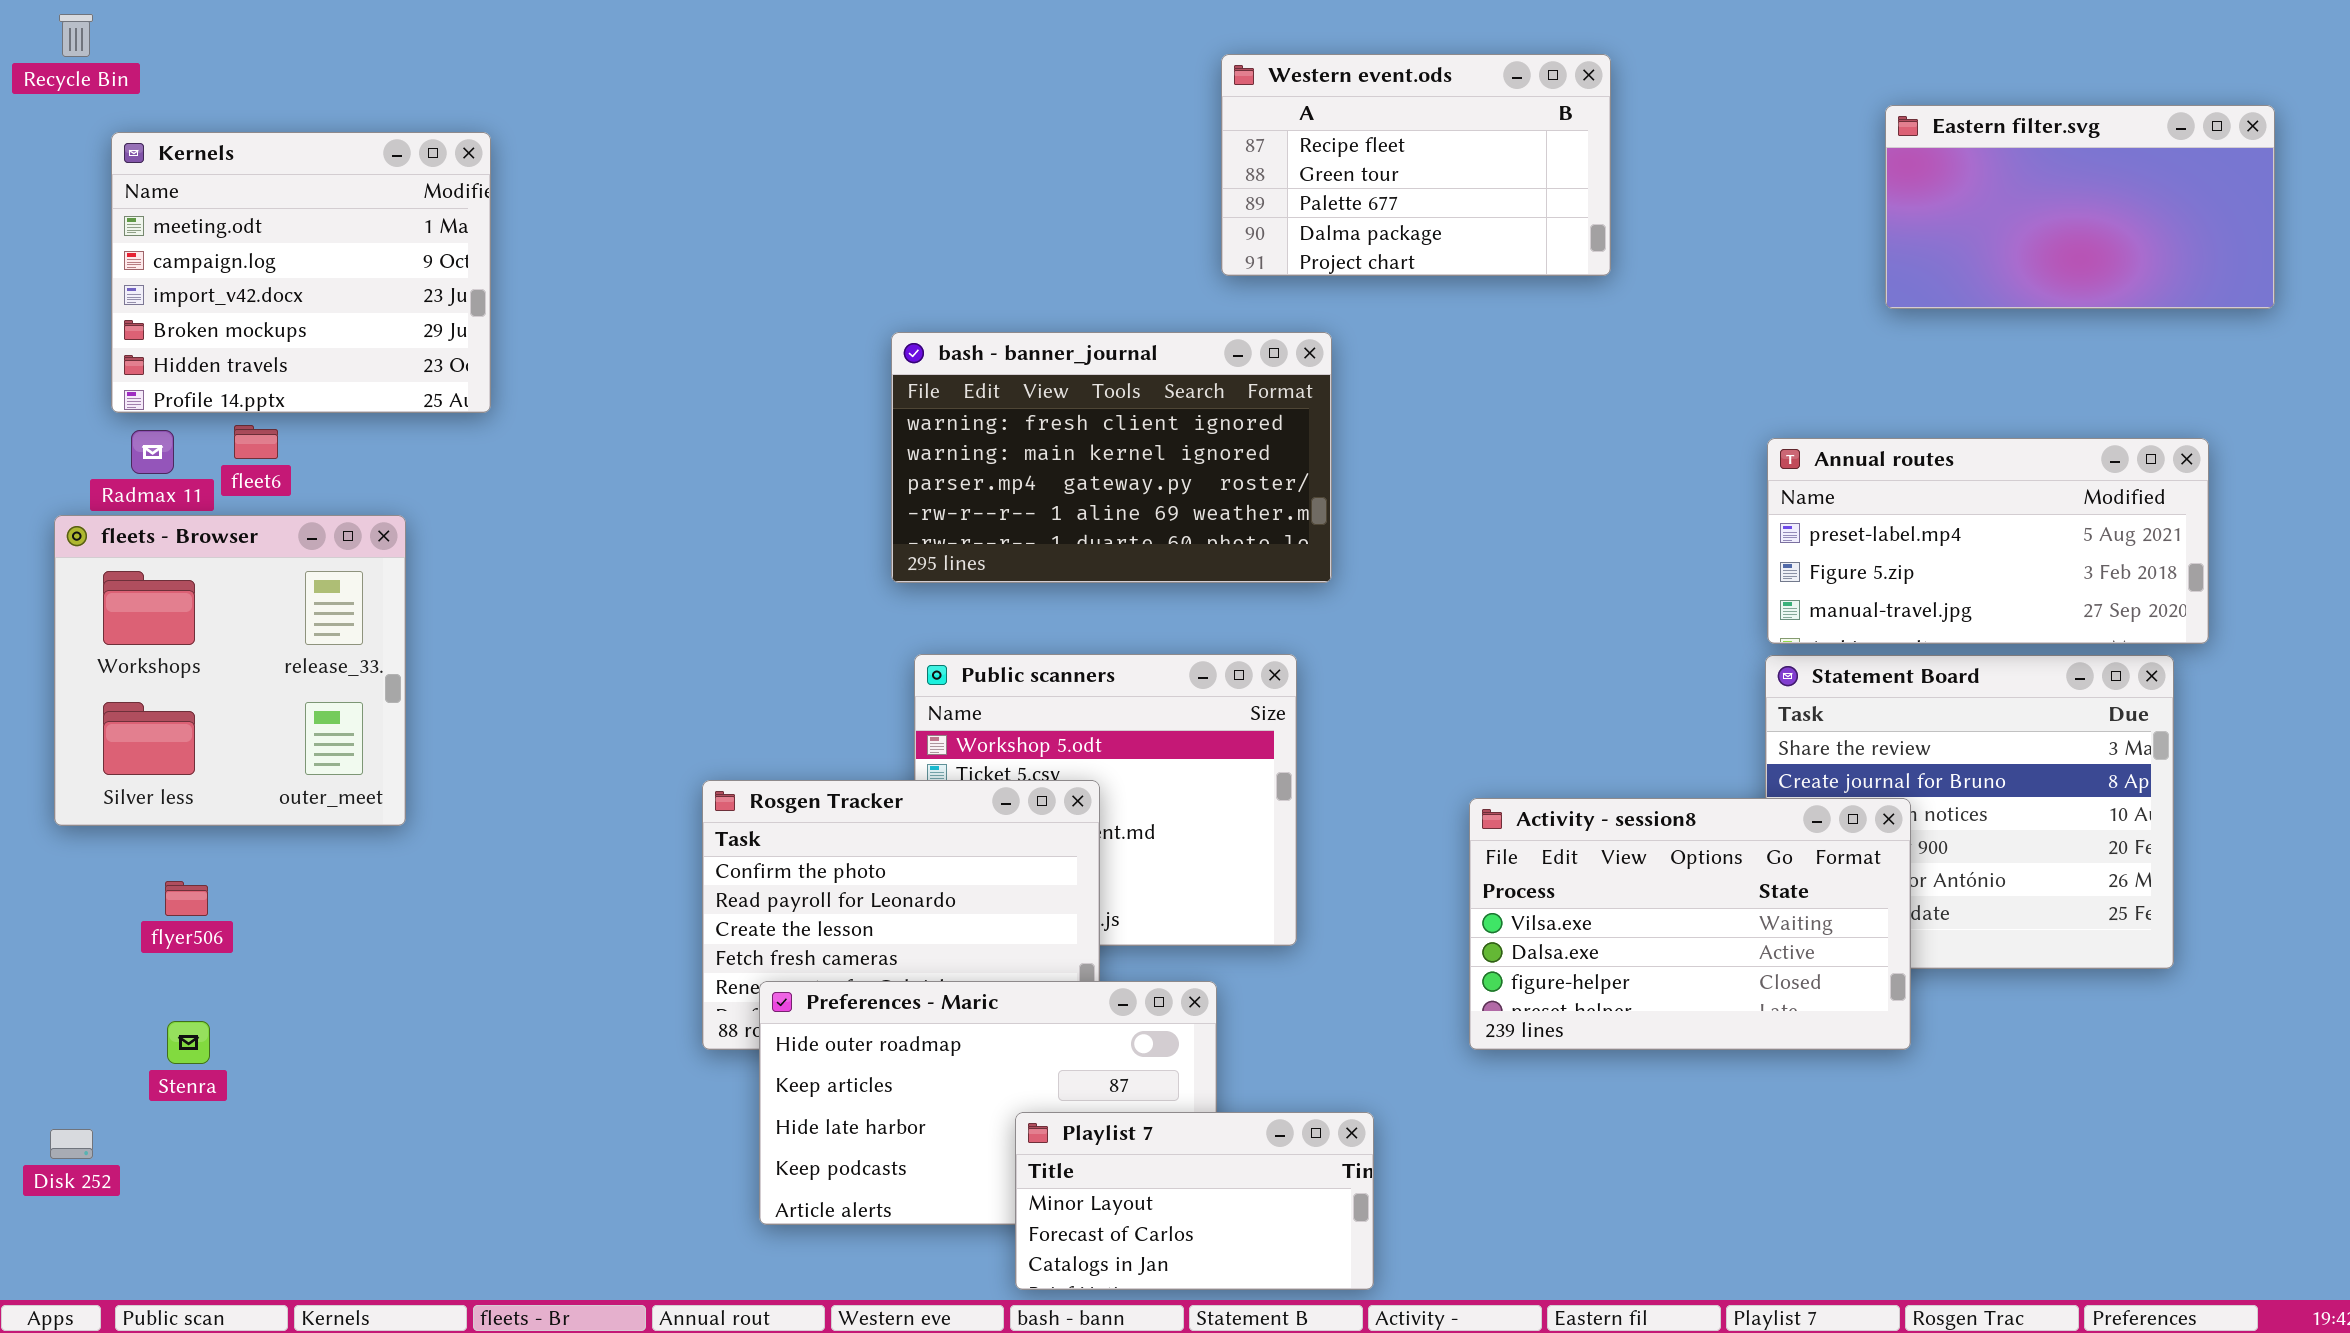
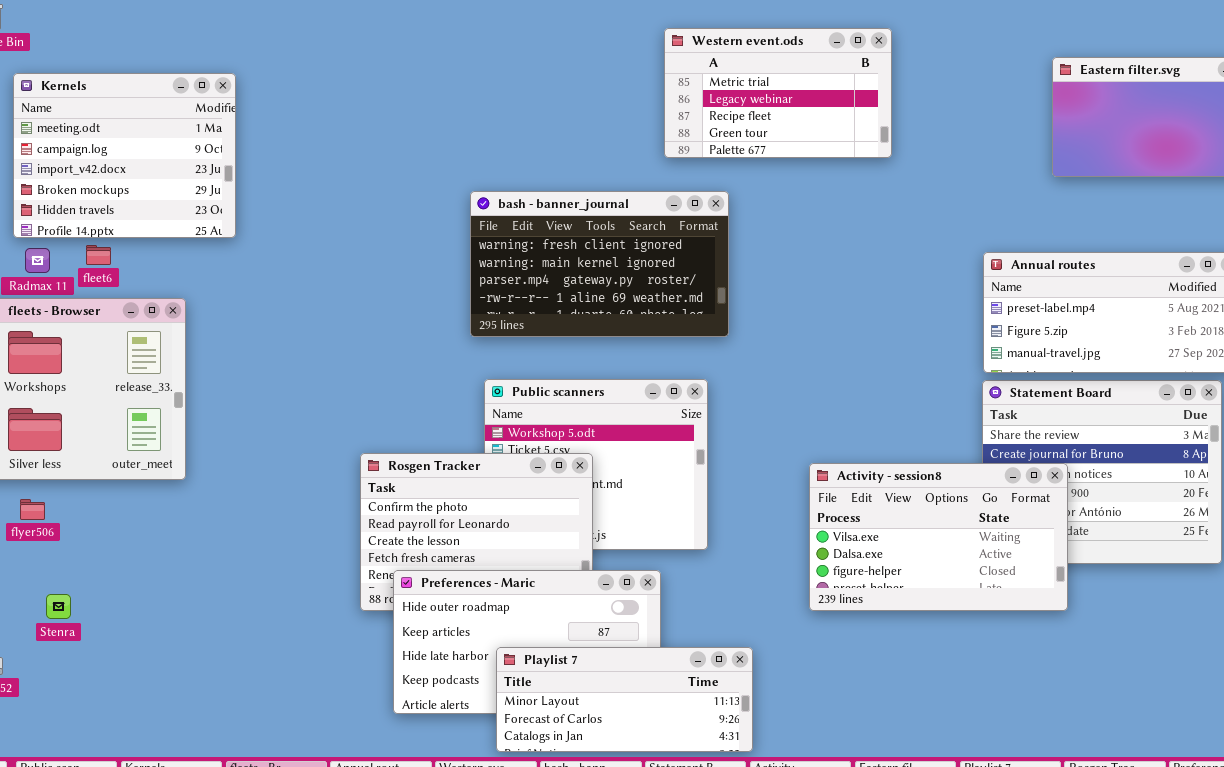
Western event.ods: [1221,54,1611,276] -> [664,28,892,158], scrolled up 2 rows
flyer506: [165,881,208,916] -> [20,499,45,520], moved
Playlist 7: [1015,1112,1374,1290] -> [496,647,753,752], resized

